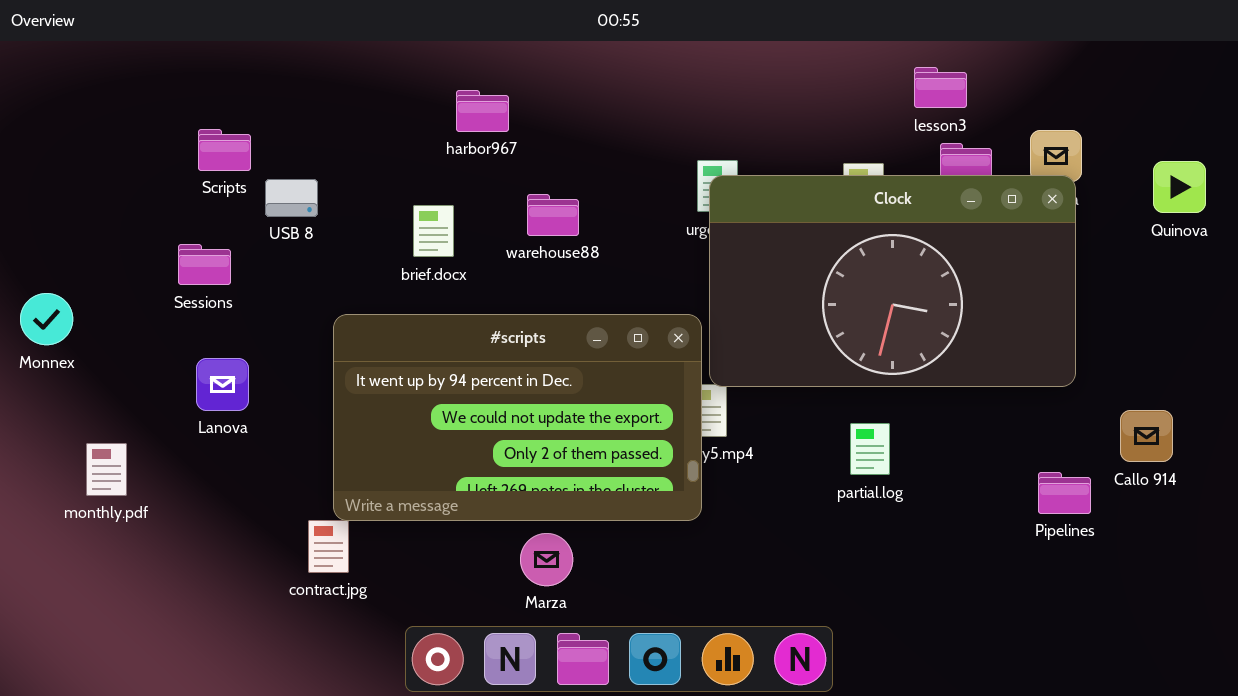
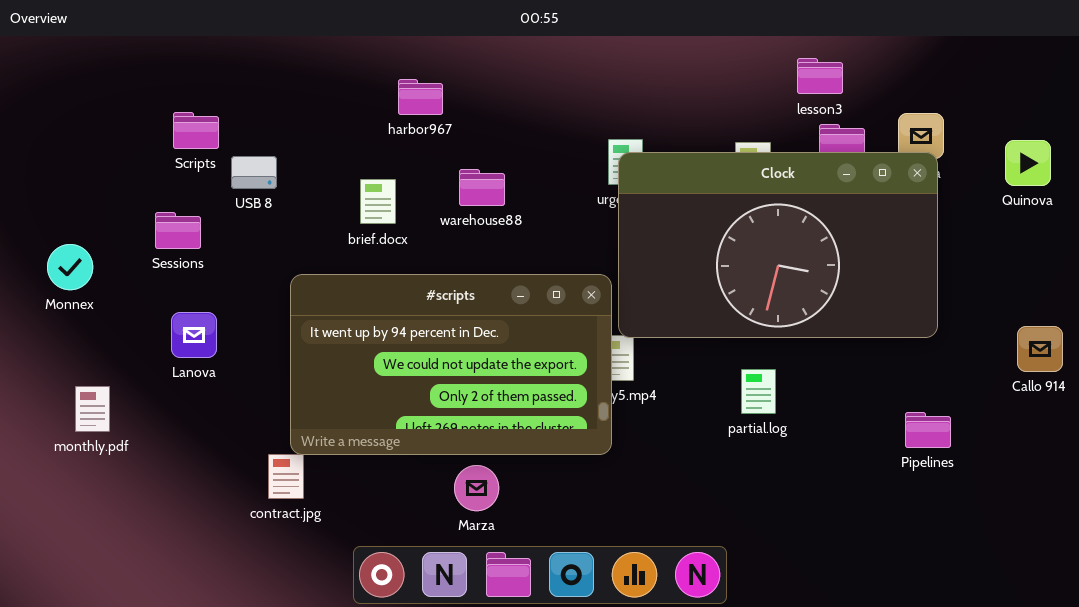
Monnex: [20,293,73,345] -> [47,244,93,290], moved
Callo 914: [1120,410,1173,462] -> [1017,326,1063,372], moved

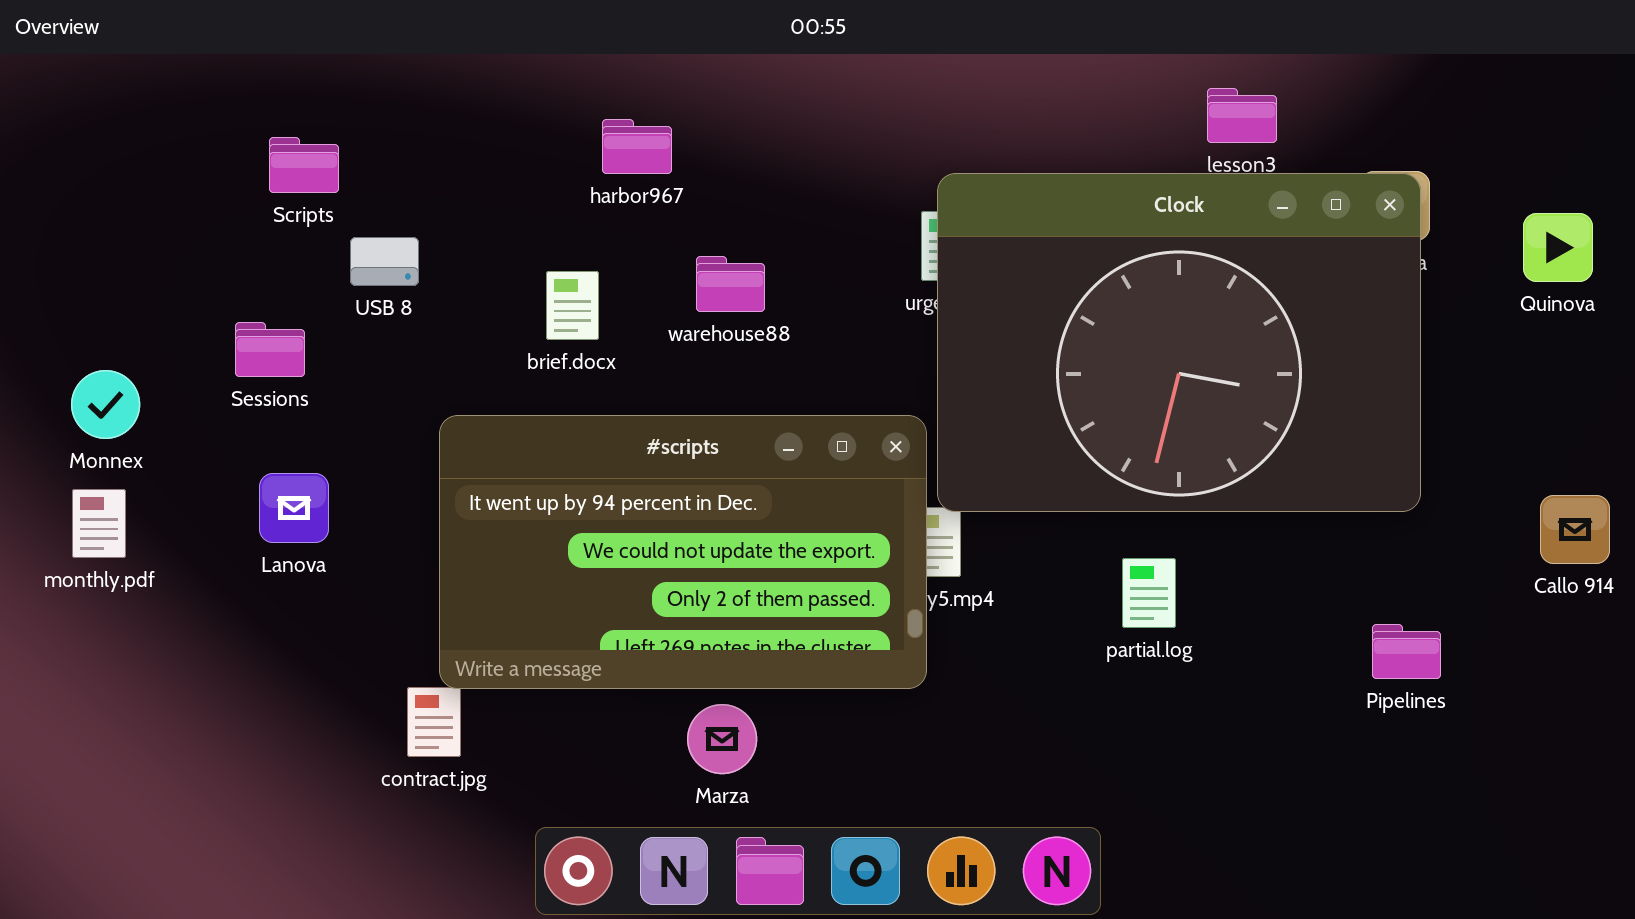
Scripts: [173,112,219,149] -> [269,137,339,193], moved
Clock: [618,152,938,338] -> [937,173,1421,512], resized
monthly.pdf: [75,386,110,432] -> [72,489,126,558], moved

